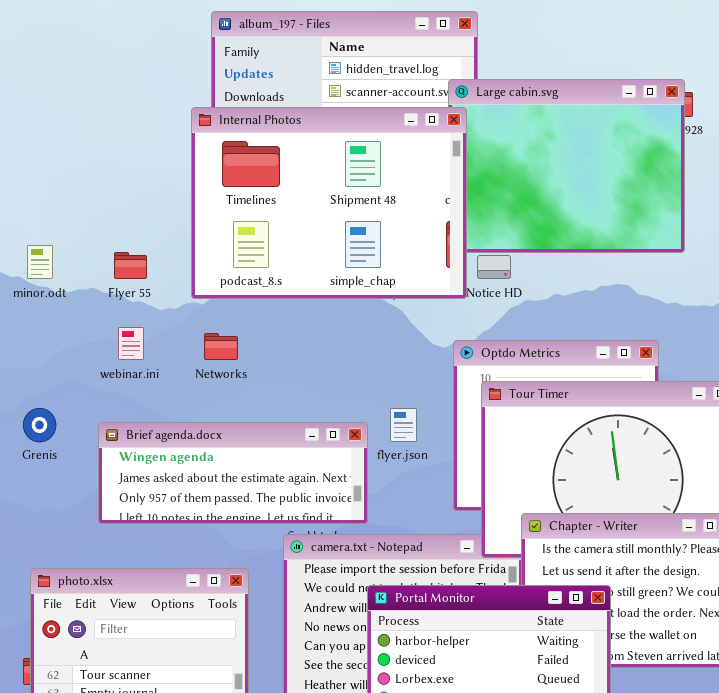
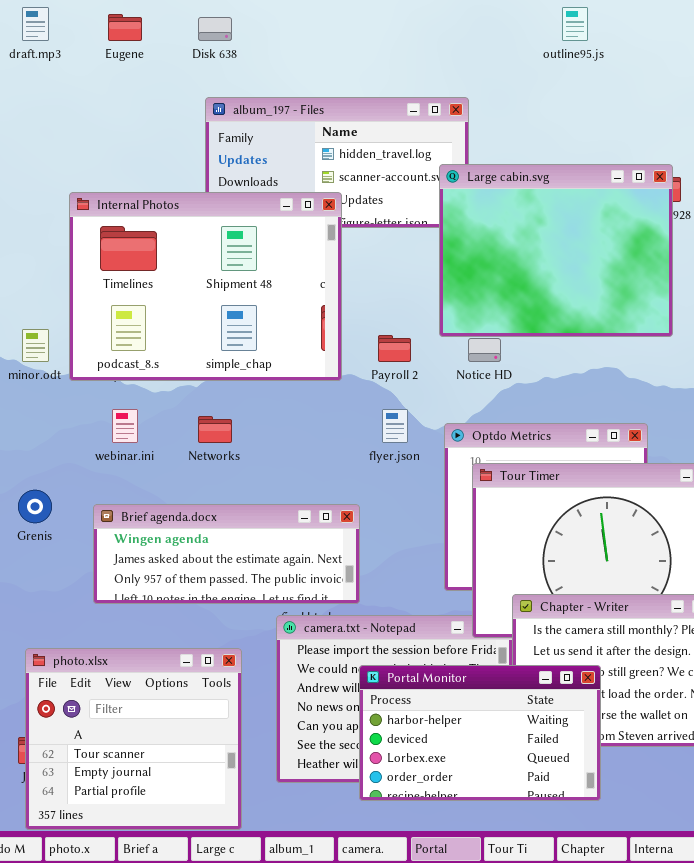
Internal Photos: [191,107,467,299] -> [69,192,342,381], moved
flyer.json: [390,408,417,442] -> [382,409,408,443], moved

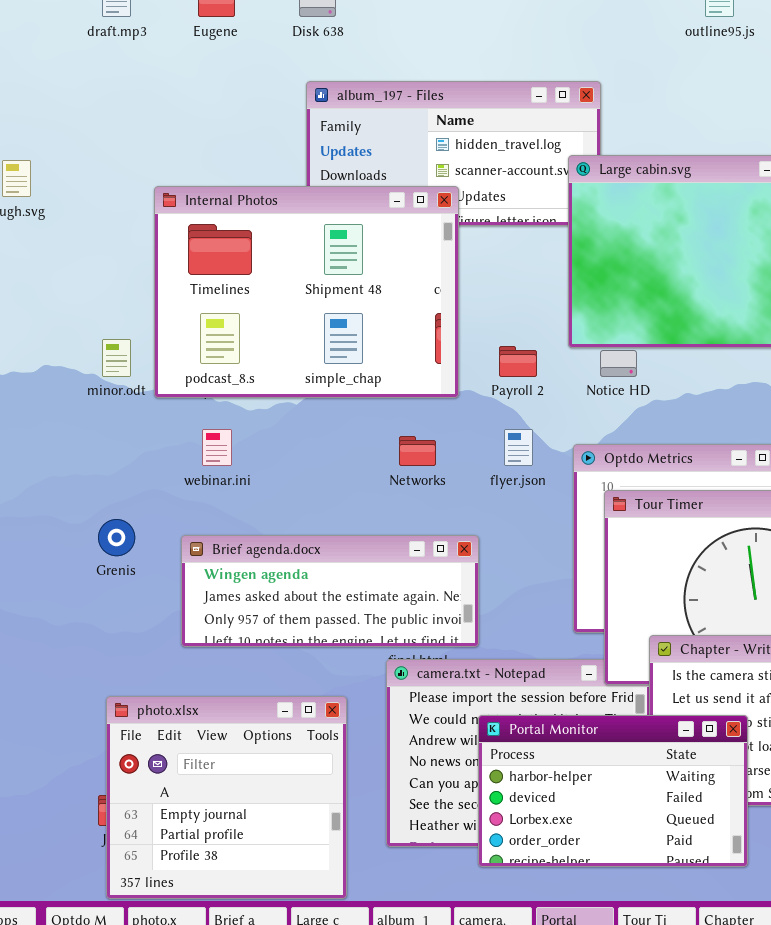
Networks: [198,416,232,443] -> [399,436,436,466], moved
photo.xlsx: [25,648,242,830] -> [106,696,347,899], scrolled down 1 row

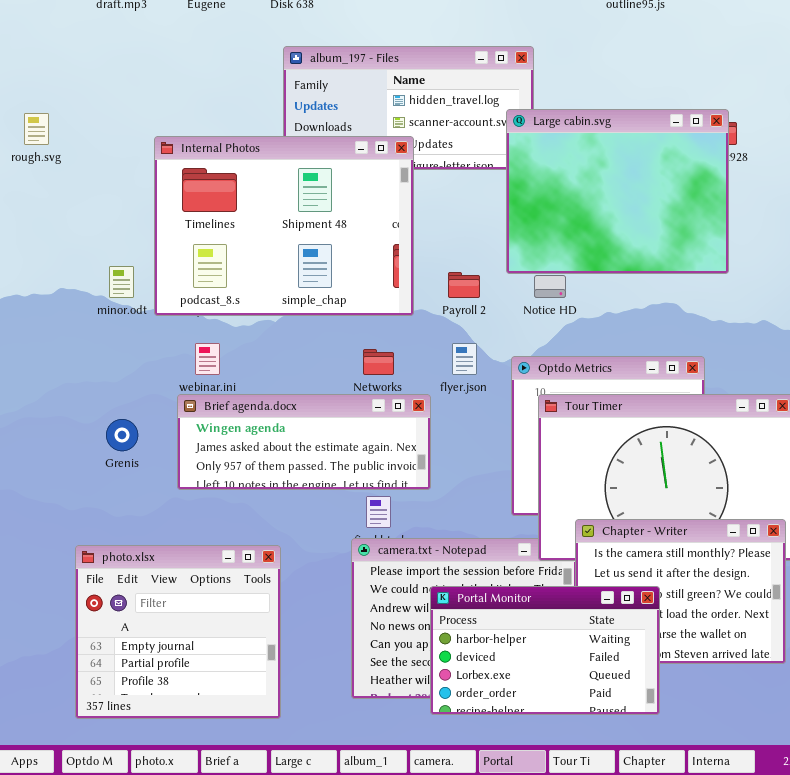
Brief agenda.docx: [181,535,479,647] -> [177,394,431,490], moved
photo.xlsx: [106,696,347,899] -> [75,545,281,719], moved

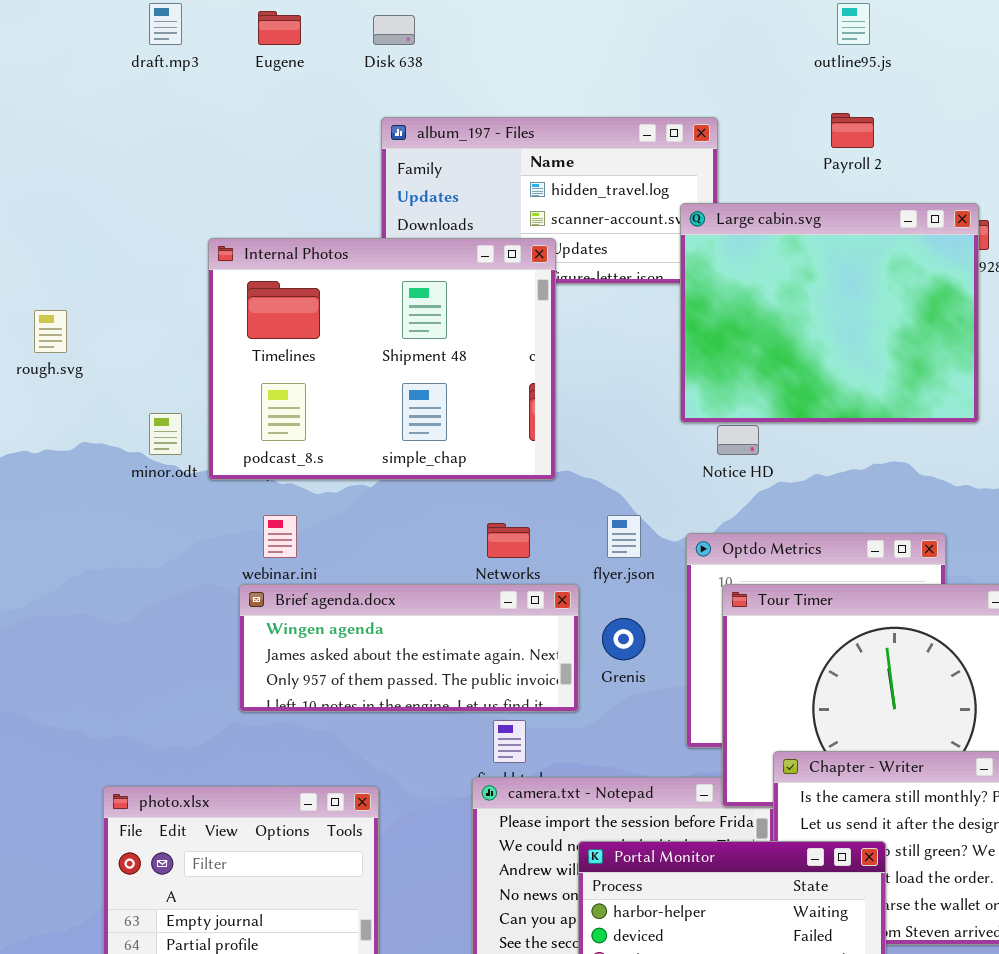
rough.svg: [24,113,49,145] -> [34,310,67,353], moved
Payroll 2: [448,272,480,298] -> [831,113,874,148], moved
Grenis: [106,419,138,451] -> [602,618,645,660], moved

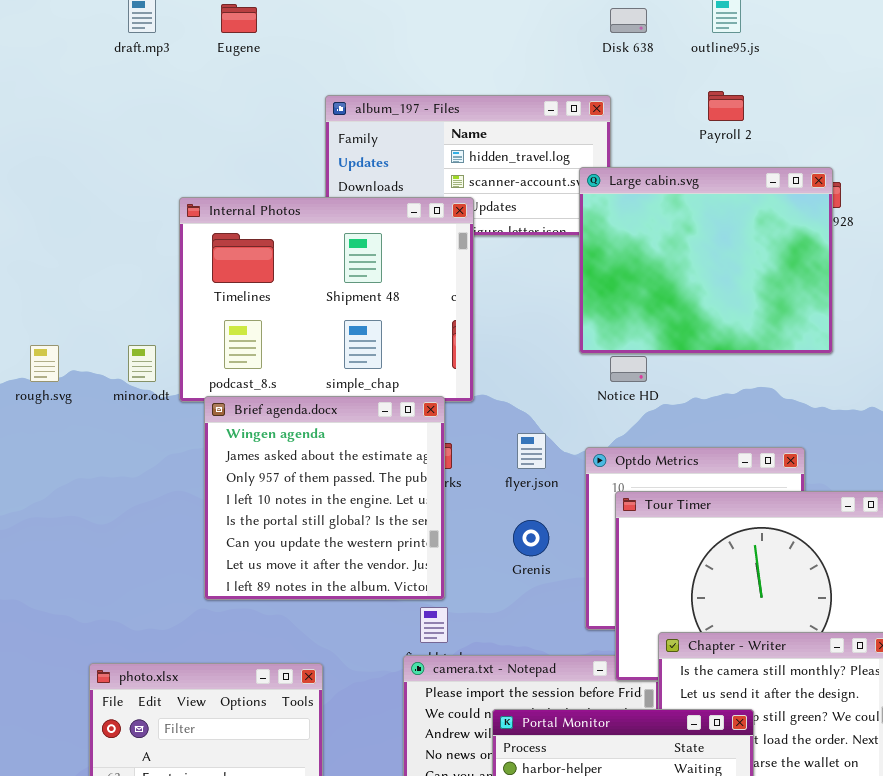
Disk 638: [373,15,415,45] -> [610,8,647,33], moved
rough.svg: [34,310,67,353] -> [30,345,59,382], moved
Brief agenda.docx: [239,584,579,712] -> [204,396,445,600], resized

